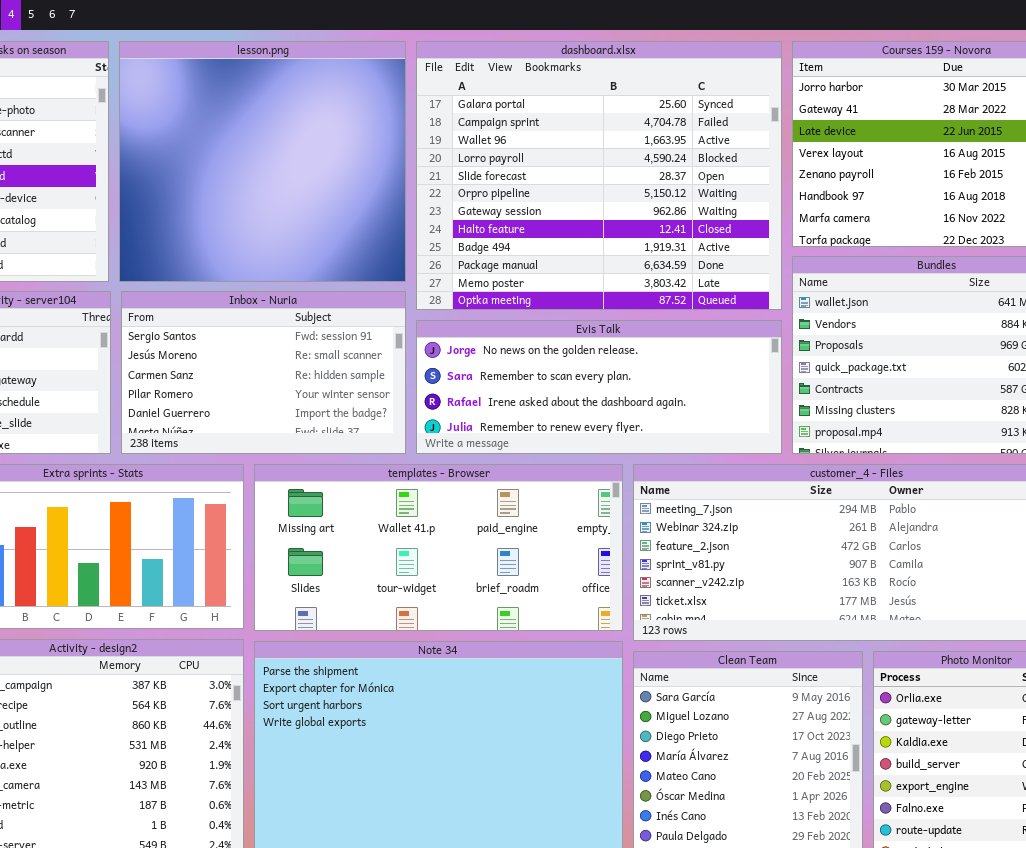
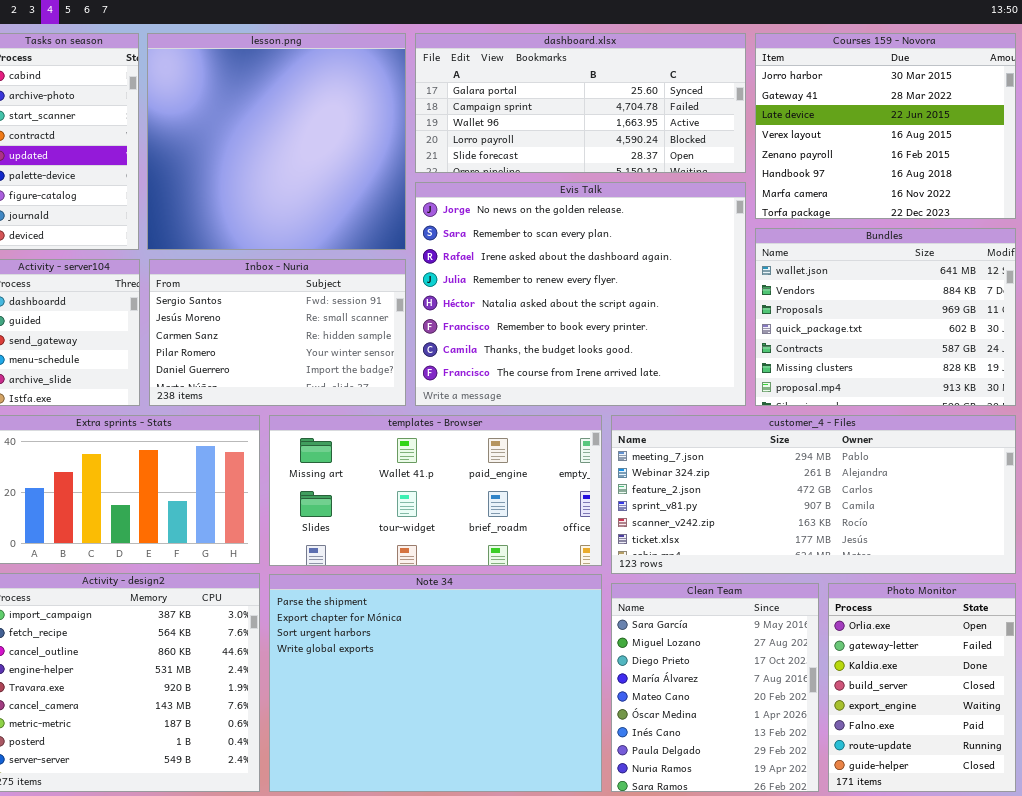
dashboard.xlsx: [416,41,782,310] -> [415,33,746,173], resized
Evis Talk: [416,320,782,454] -> [415,182,746,406], resized

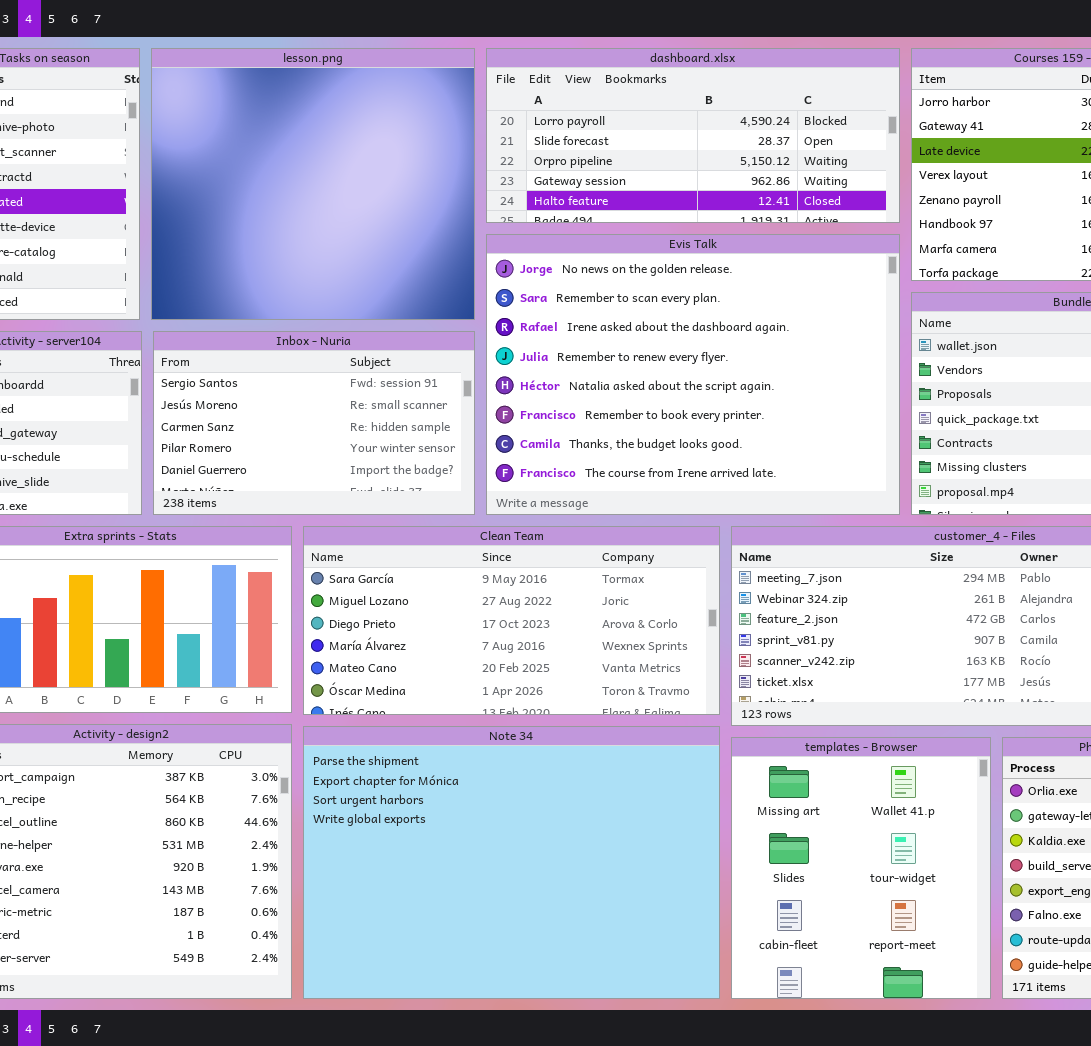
dashboard.xlsx: [415,33,746,173] -> [486,48,900,223], scrolled down 3 rows
templates - Browser: [269,415,602,566] -> [731,737,991,999], moved, resized
Clean Team: [611,583,819,792] -> [303,526,720,715], moved, resized

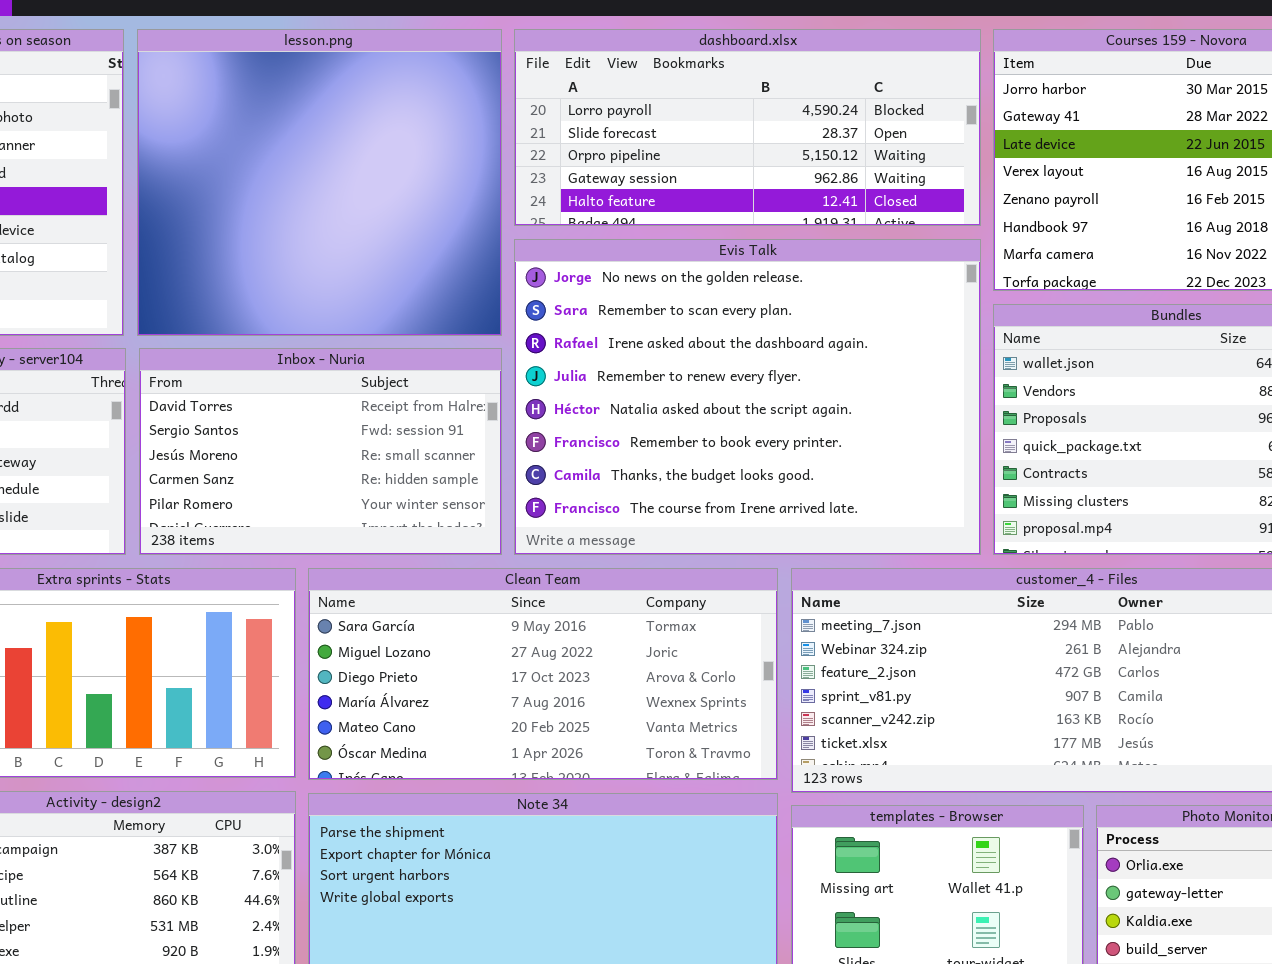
Inbox - Nuria: [153,331,475,515] -> [139,348,502,555], scrolled up 1 row

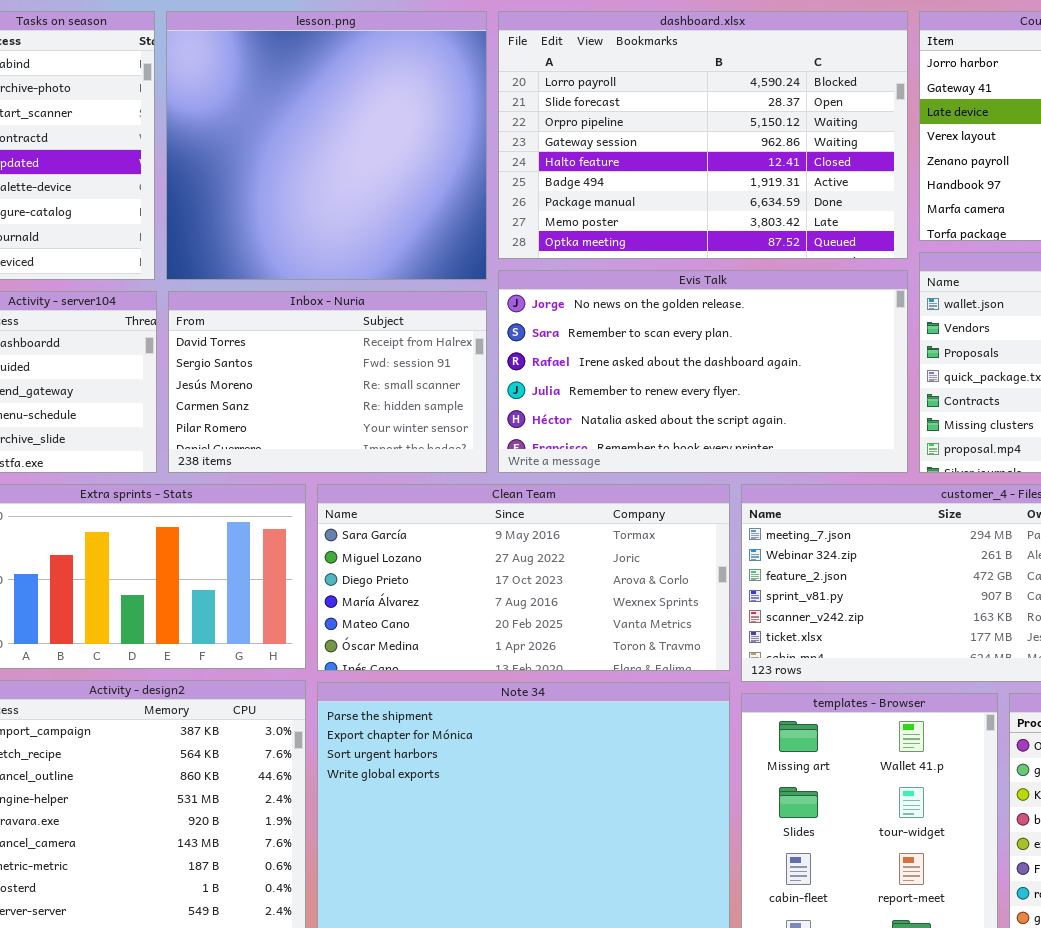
dashboard.xlsx: [514,29,981,226] -> [498,11,908,259], resized
Evis Talk: [514,239,981,555] -> [498,270,908,473], resized

